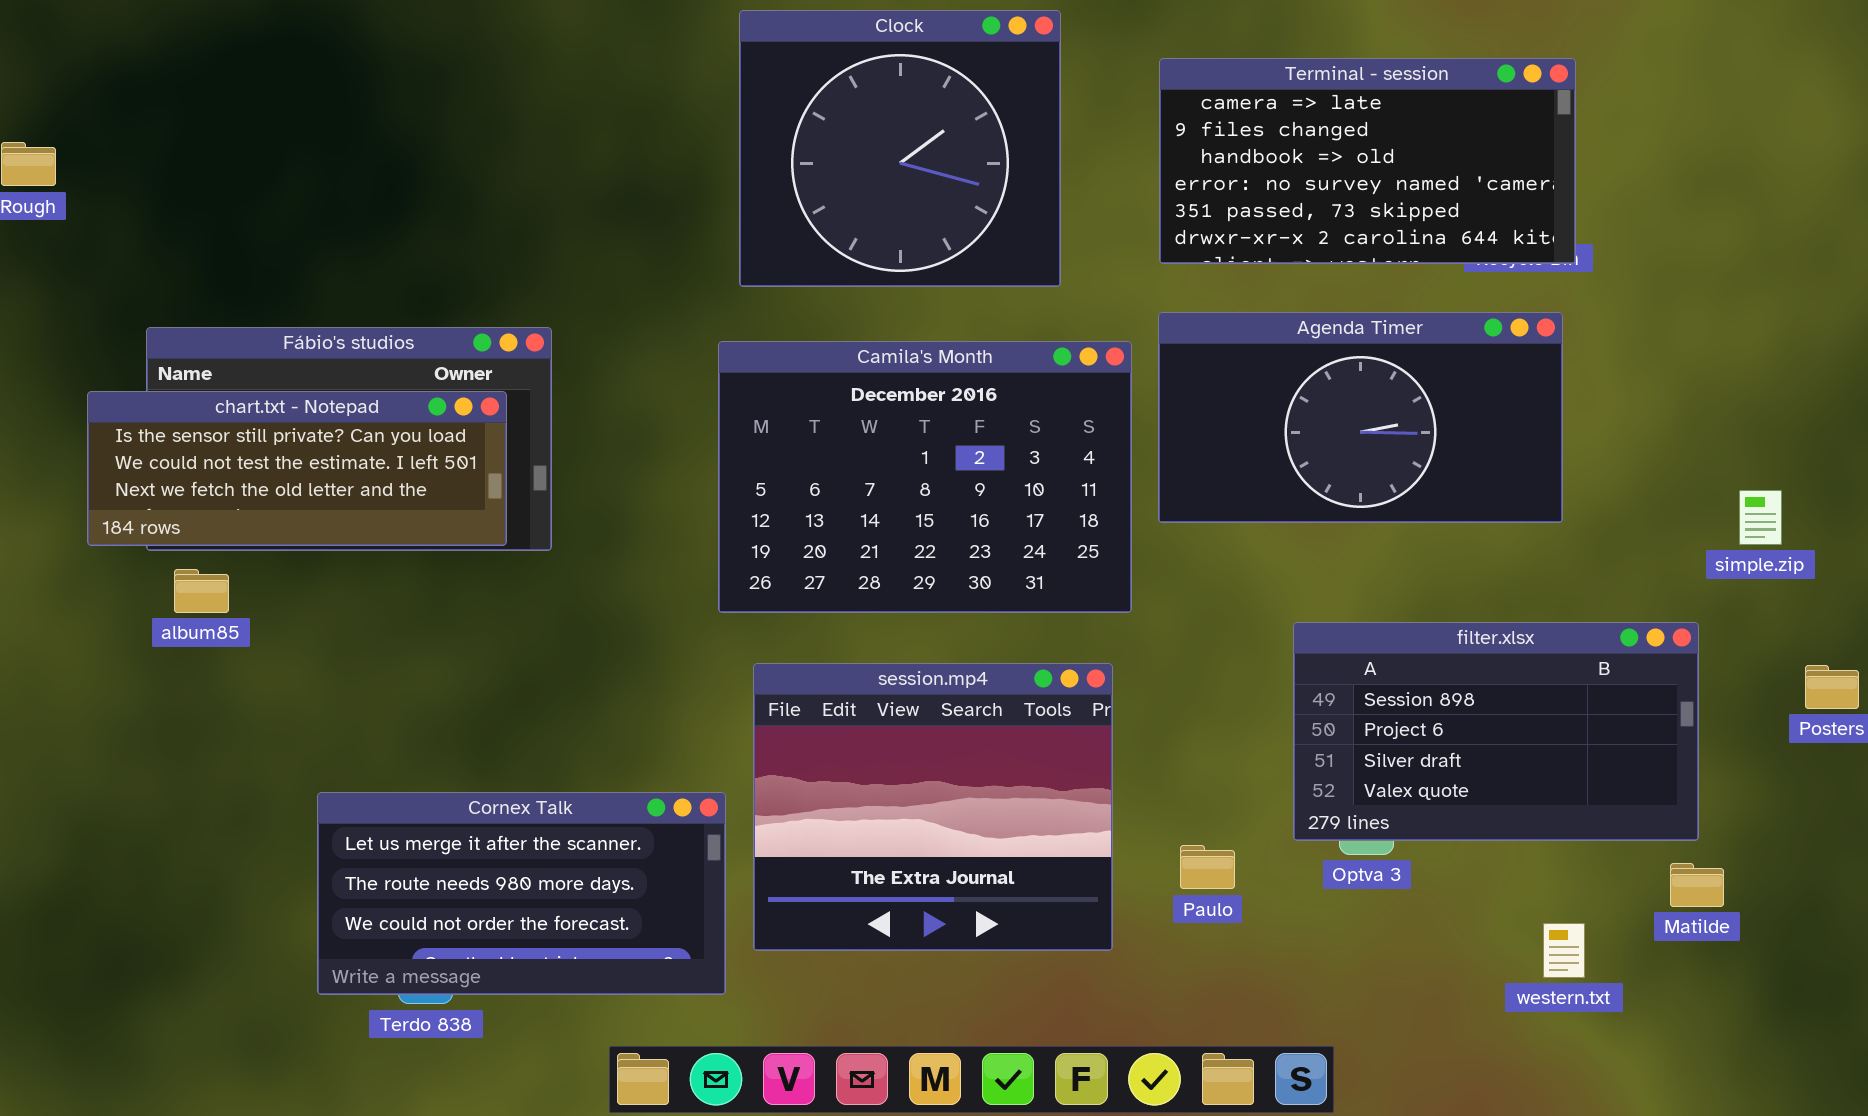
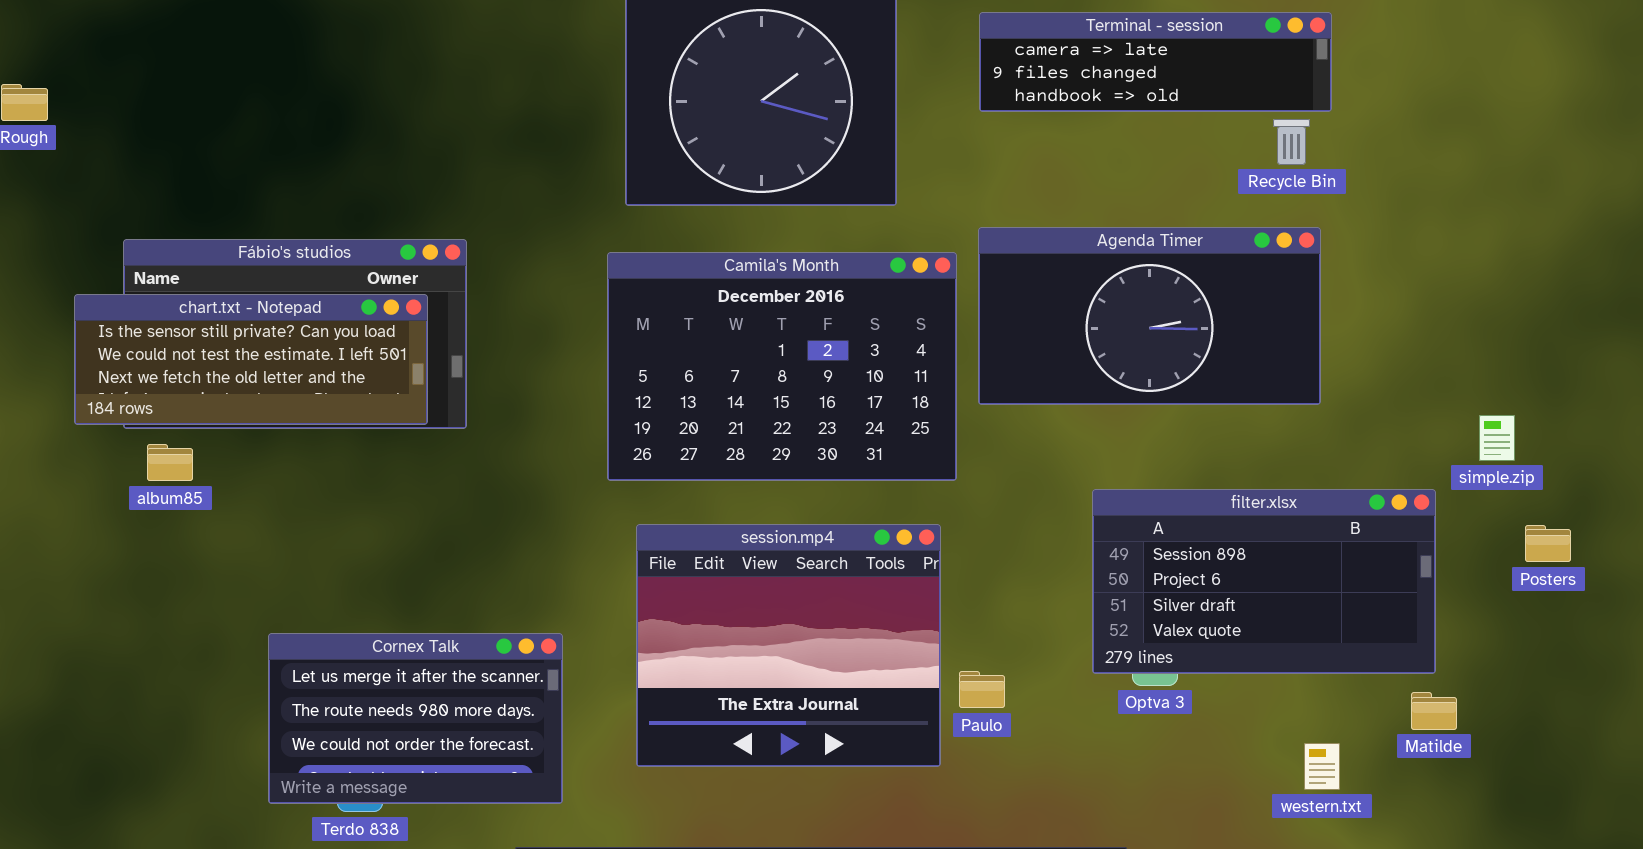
Terminal - session: [1159,58,1576,264] -> [979,12,1332,112], resized
simple.zip: [1739,490,1782,545] -> [1479,415,1515,461], moved
Cornex Talk: [317,792,726,995] -> [268,633,563,804], resized
Paulo: [1180,845,1235,889] -> [959,671,1005,708], moved

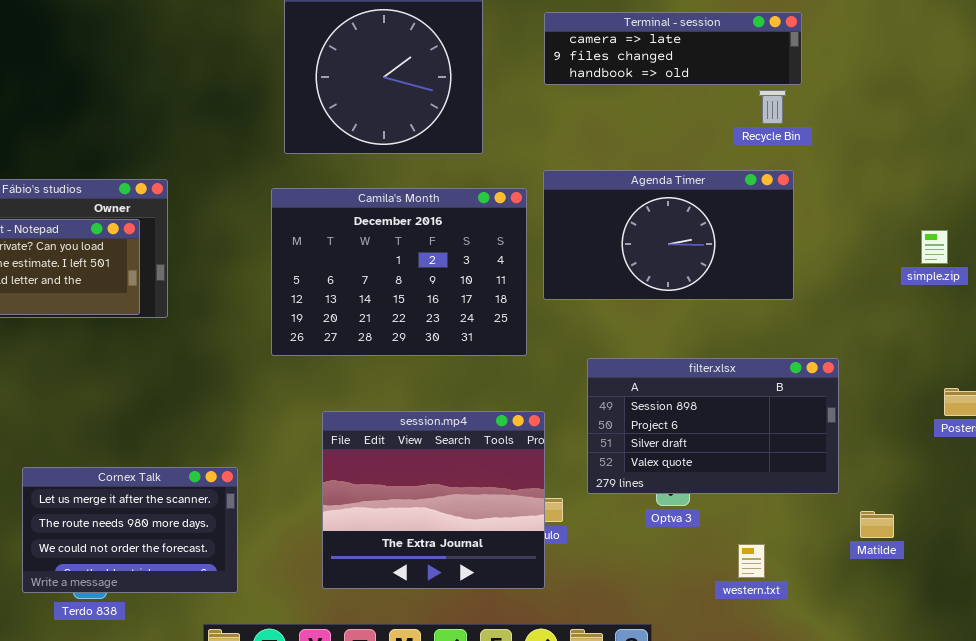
simple.zip: [1479,415,1515,461] -> [921,230,948,264], moved
filter.xlsx: [1092,489,1436,674] -> [587,358,839,494], moved
session.mp4: [636,524,941,767] -> [322,411,545,589], moved
western.txt: [1304,743,1340,790] -> [738,544,765,578], moved

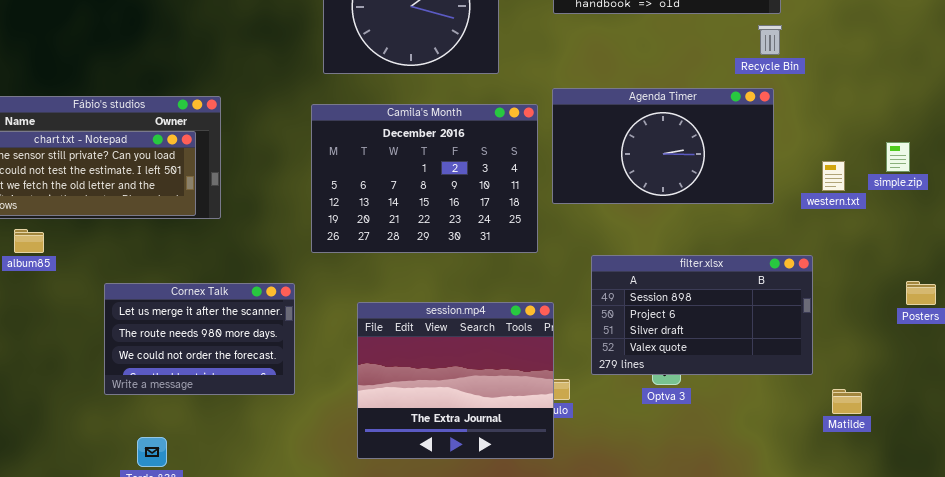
Recycle Bin: [759,90,786,124] -> [758,25,782,55], moved
Cornex Talk: [22,467,238,593] -> [104,283,295,395], moved
western.txt: [738,544,765,578] -> [822,161,845,191], moved

